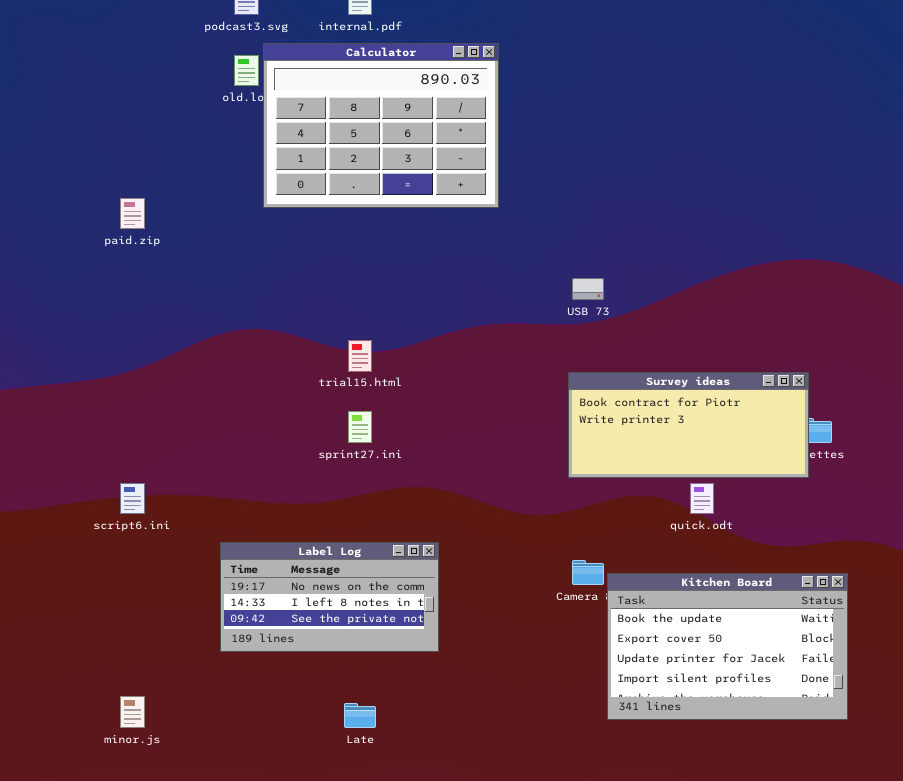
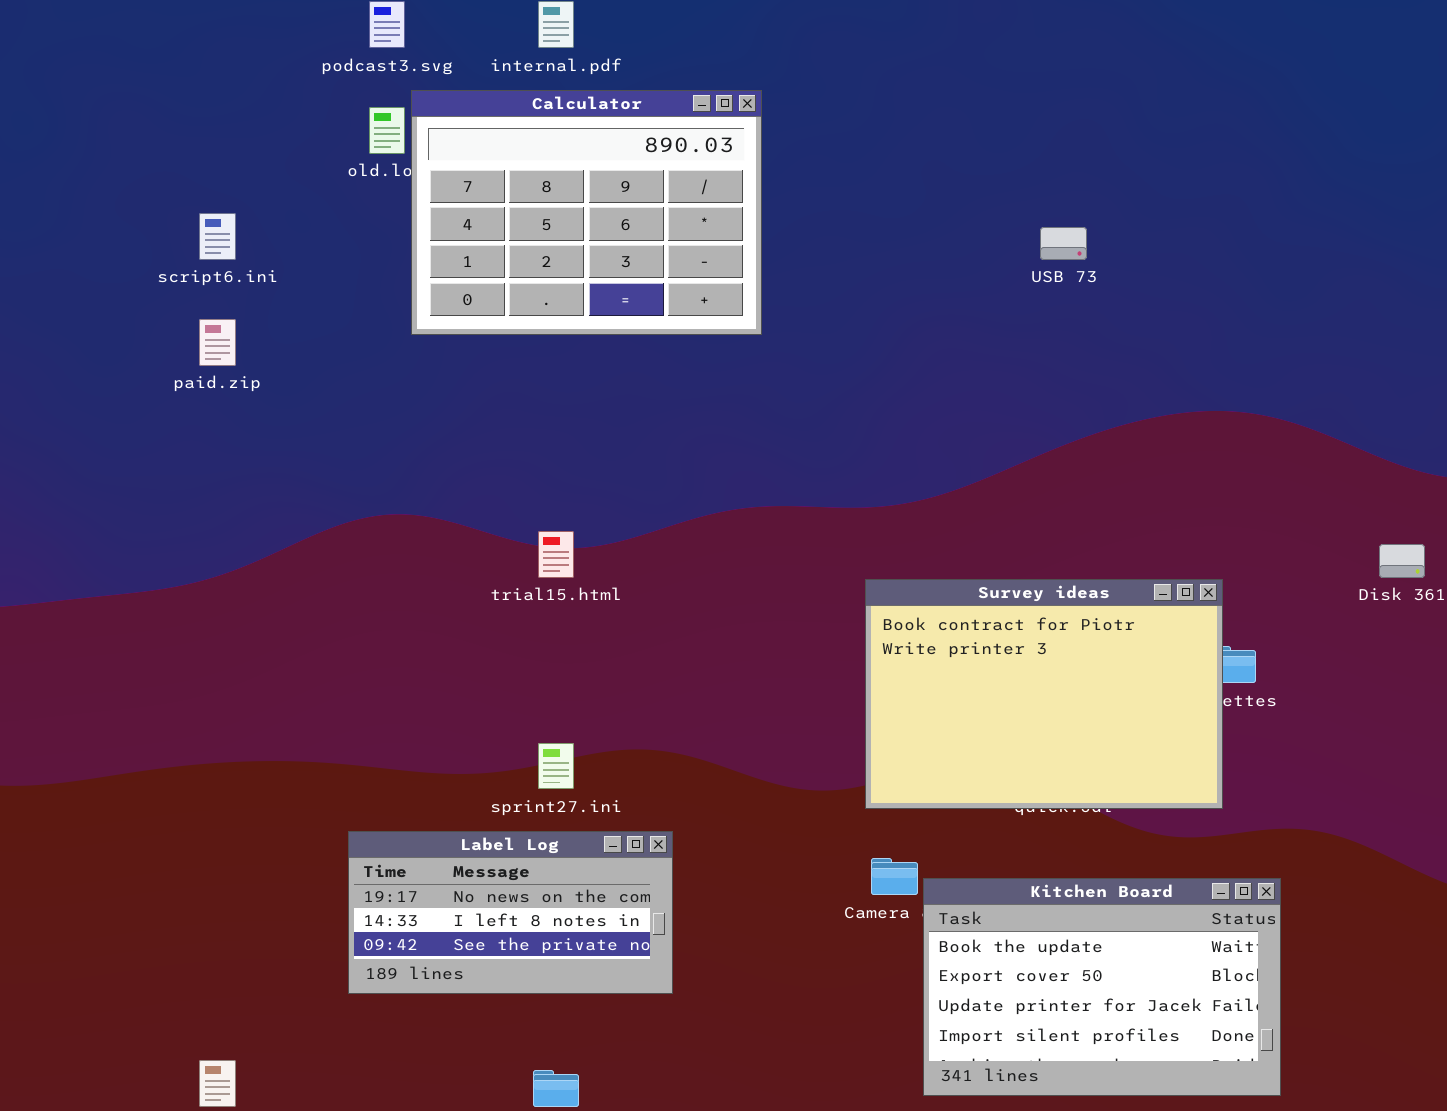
USB 73: [572,278,604,300] -> [1040,227,1087,260], moved
Survey ideas: [568,372,809,478] -> [865,579,1223,809], resized
sprint27.ini: [348,411,372,443] -> [538,743,574,789], moved
script6.ini: [120,483,145,514] -> [199,213,236,260], moved

